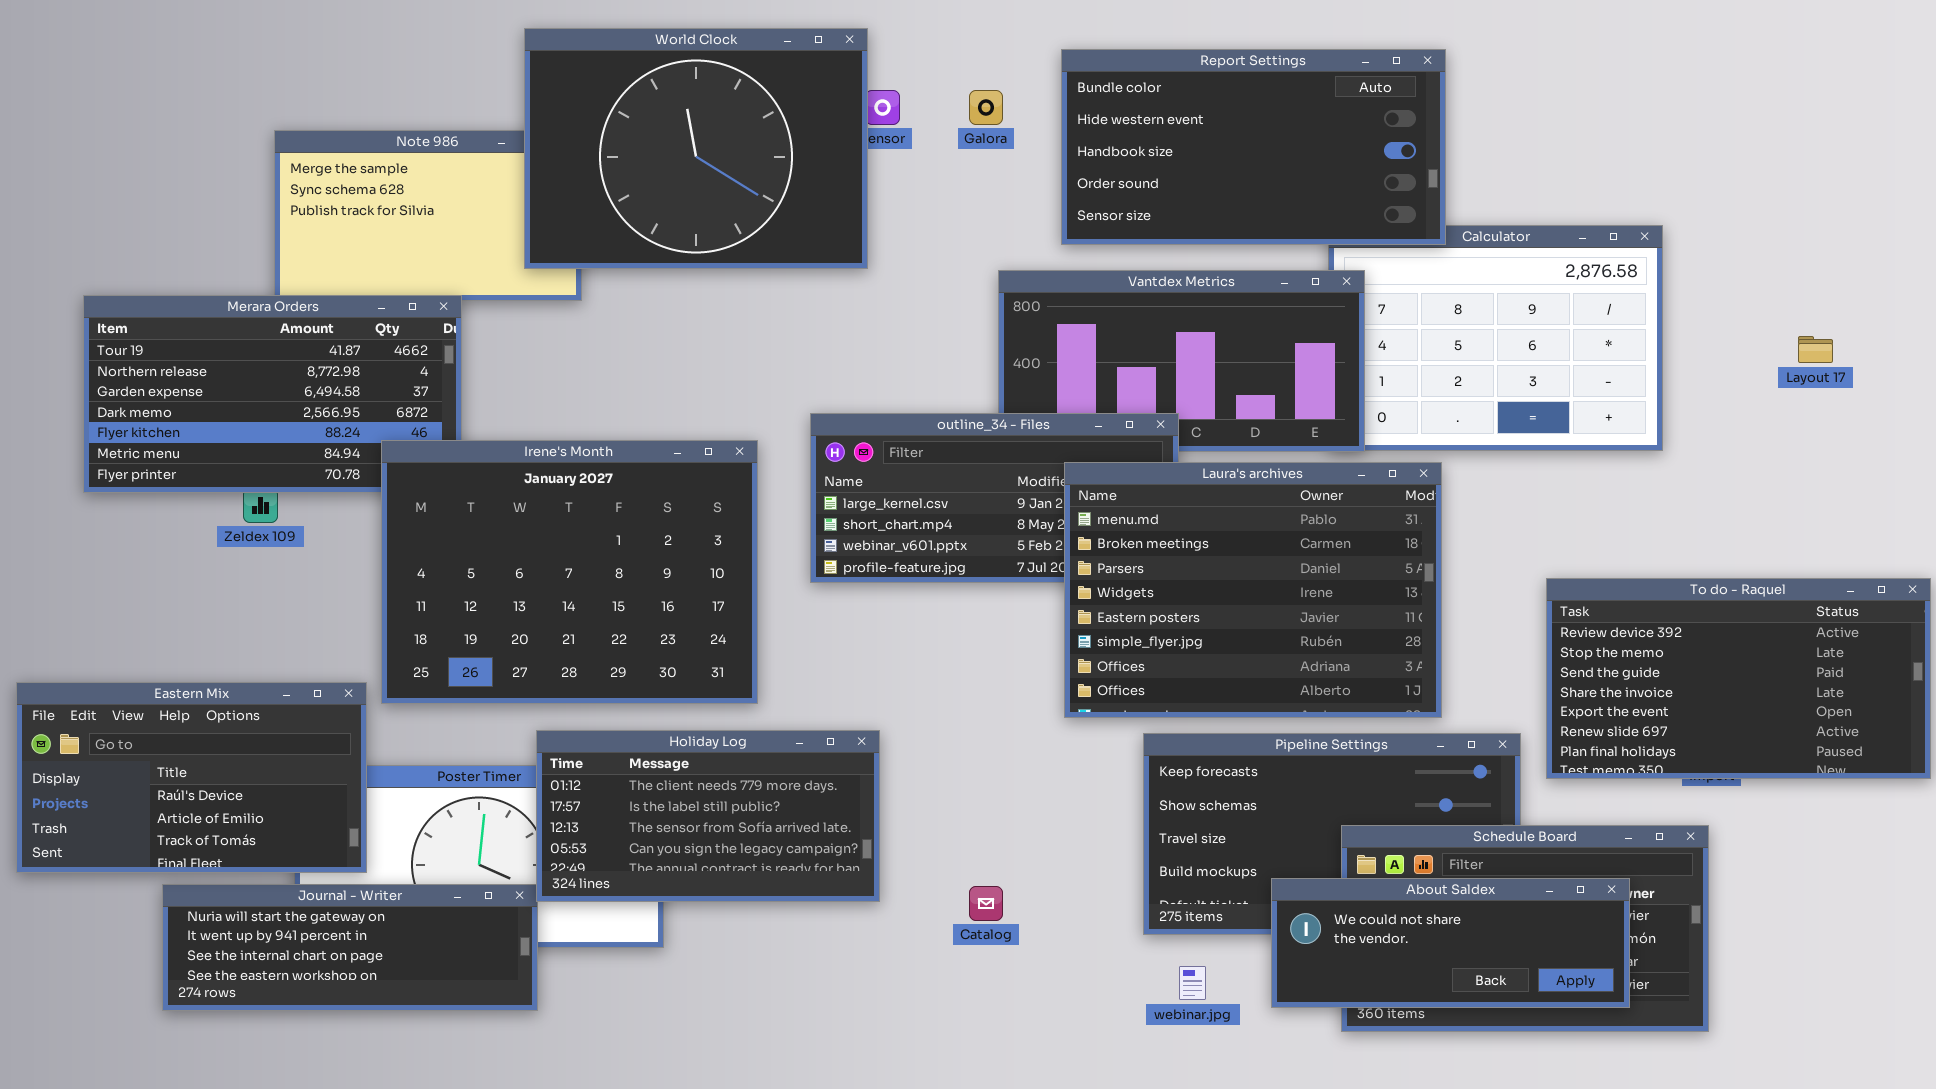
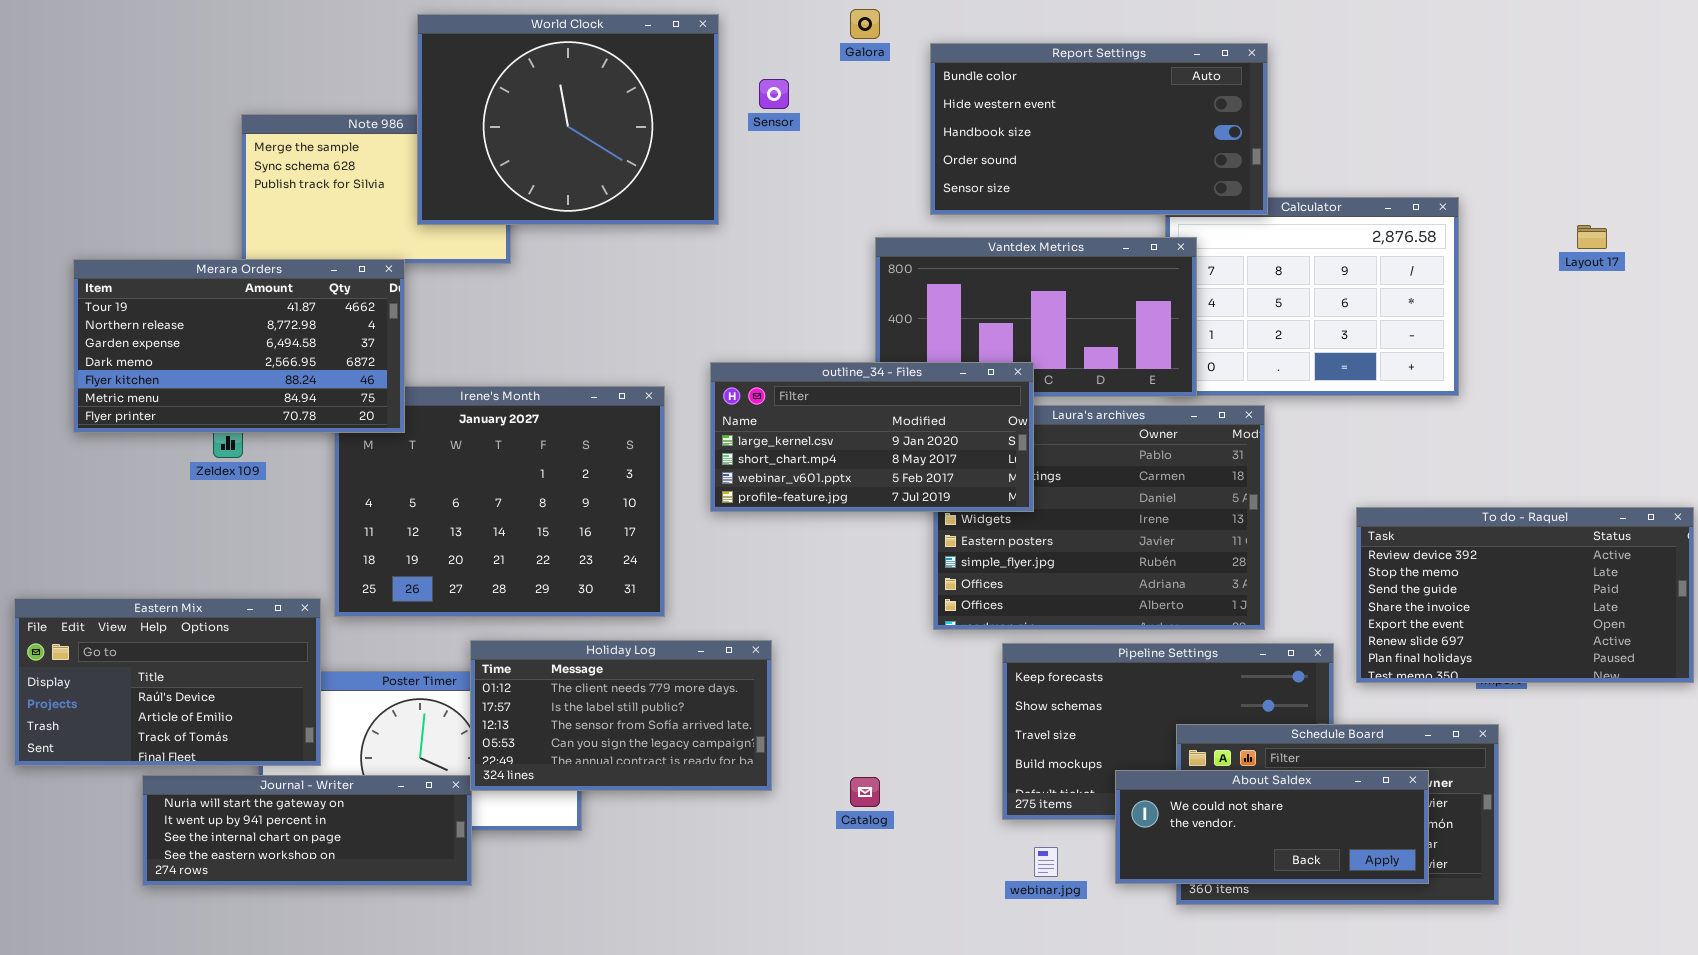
World Clock: [524,28,868,269] -> [417,14,719,225], moved
Galora: [969,90,1003,125] -> [850,9,880,39], moved
Merara Orders: [83,295,462,493] -> [73,259,405,433], raised
Layout 17: [1798,336,1833,363] -> [1577,225,1607,249], moved
outline_34 - Files: [810,413,1179,583] -> [710,362,1034,512], raised

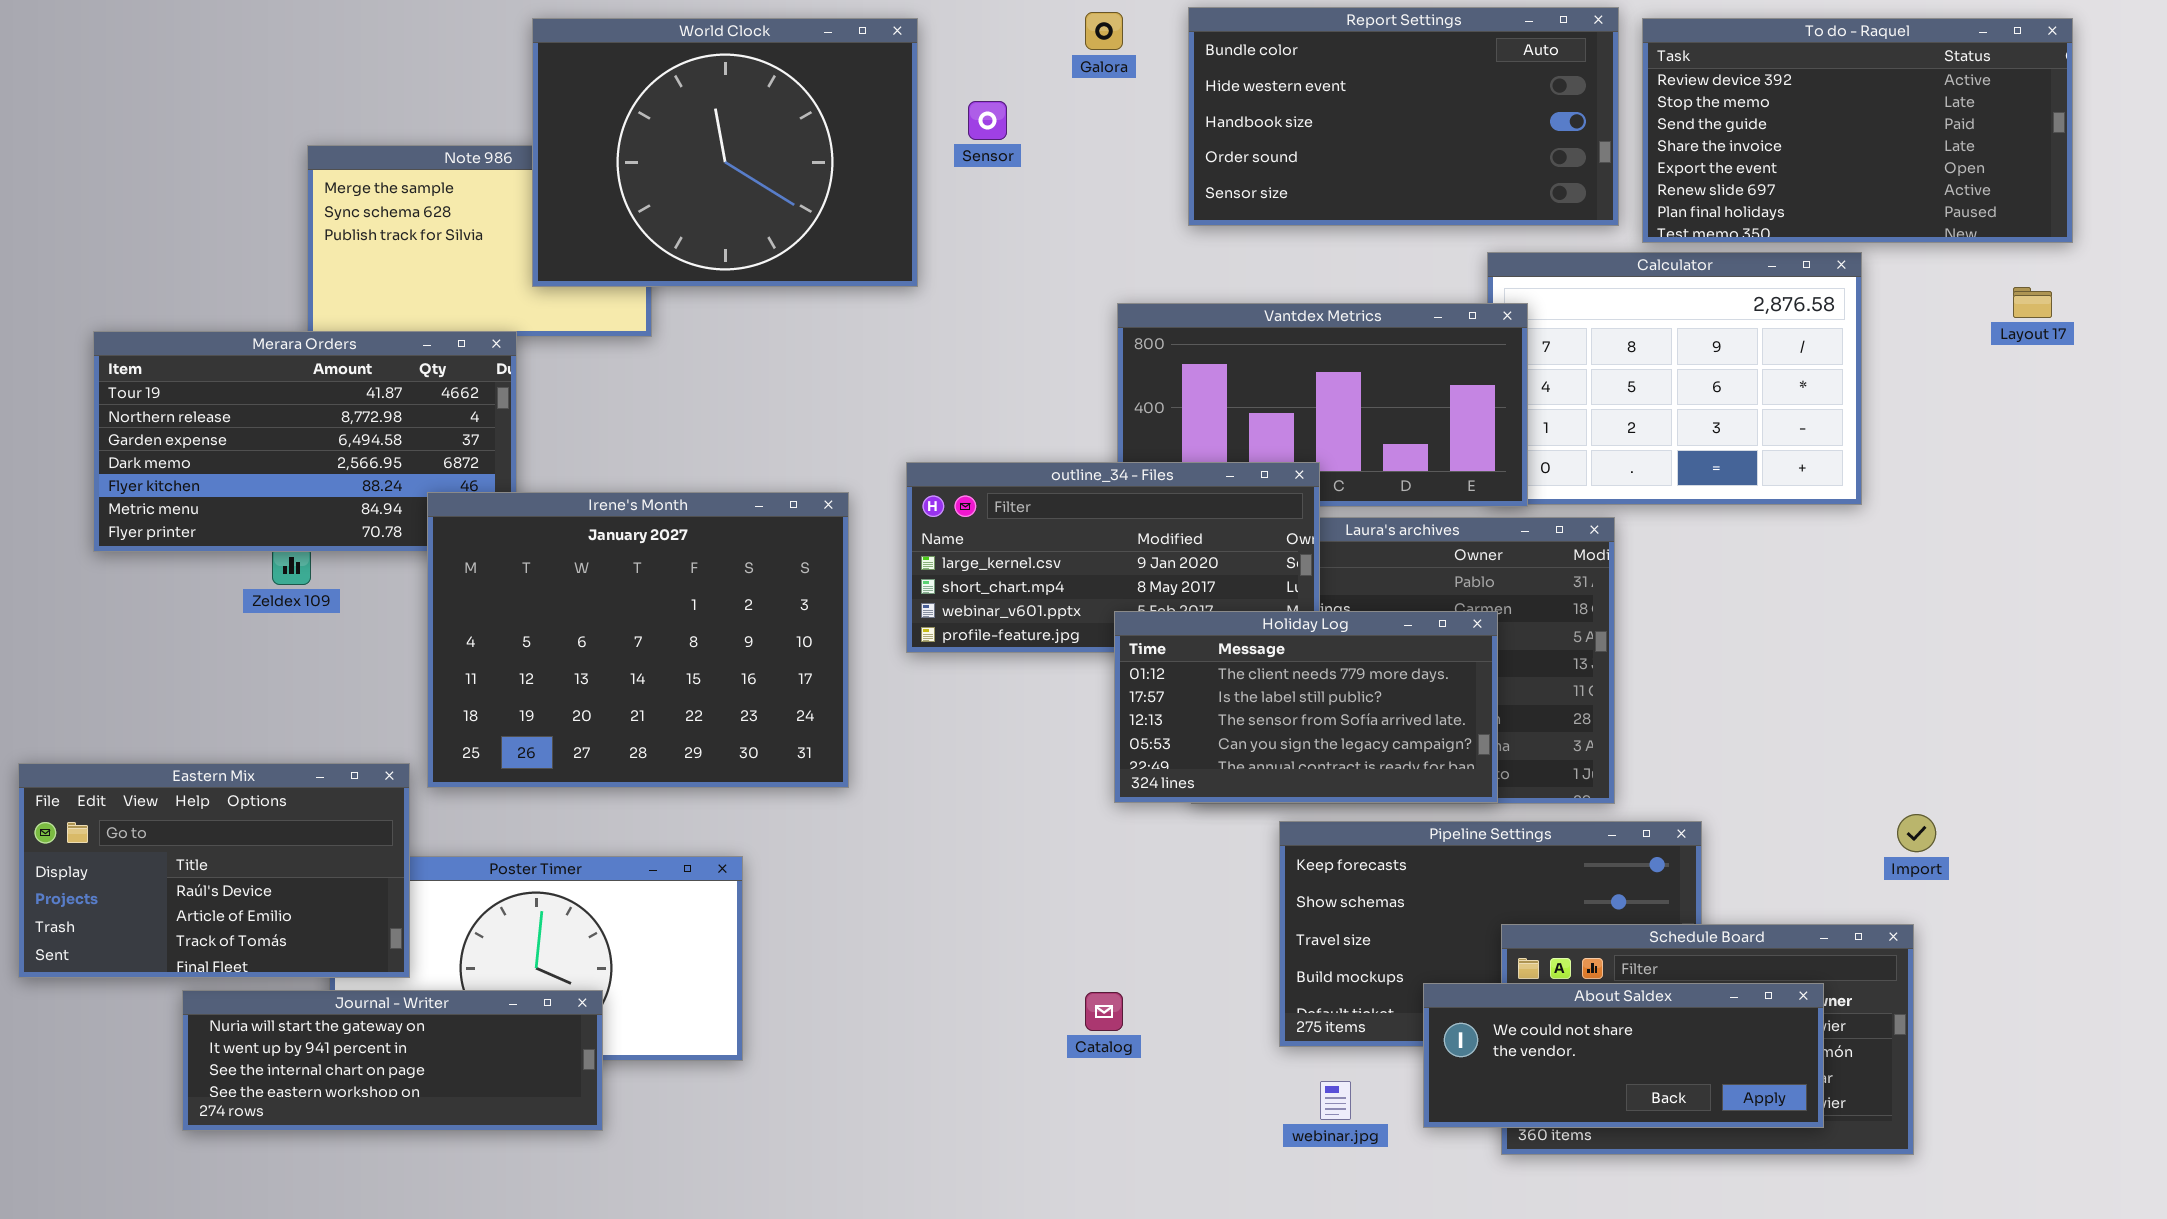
Report Settings: [930,43,1268,215] -> [1188,7,1619,226], moved
Irene's Month: [334,386,665,617] -> [427,492,849,788], raised
To do - Raquel: [1356,507,1694,683] -> [1642,18,2073,243], moved
Holiday Log: [470,640,772,791] -> [1114,611,1498,803], moved

